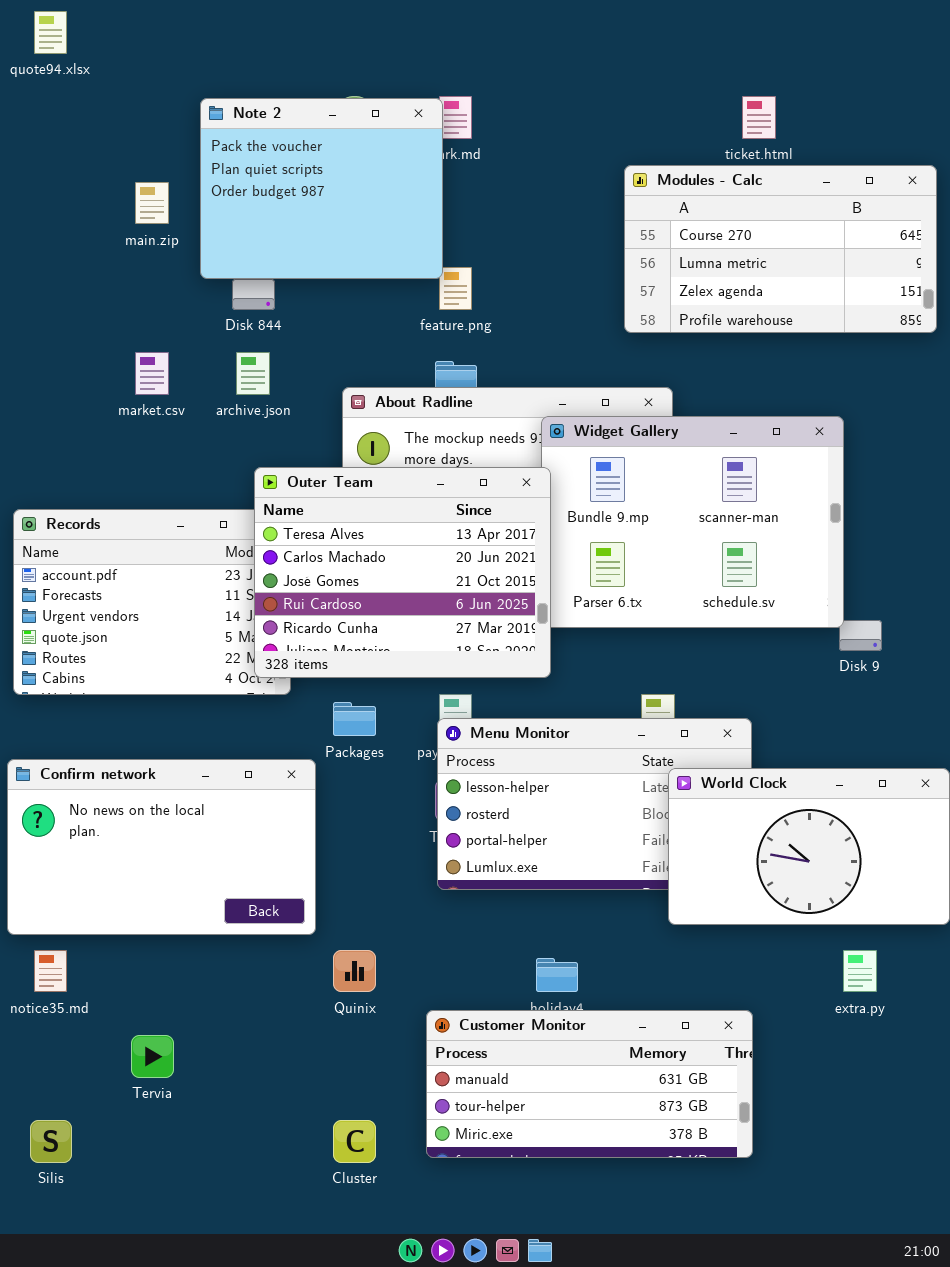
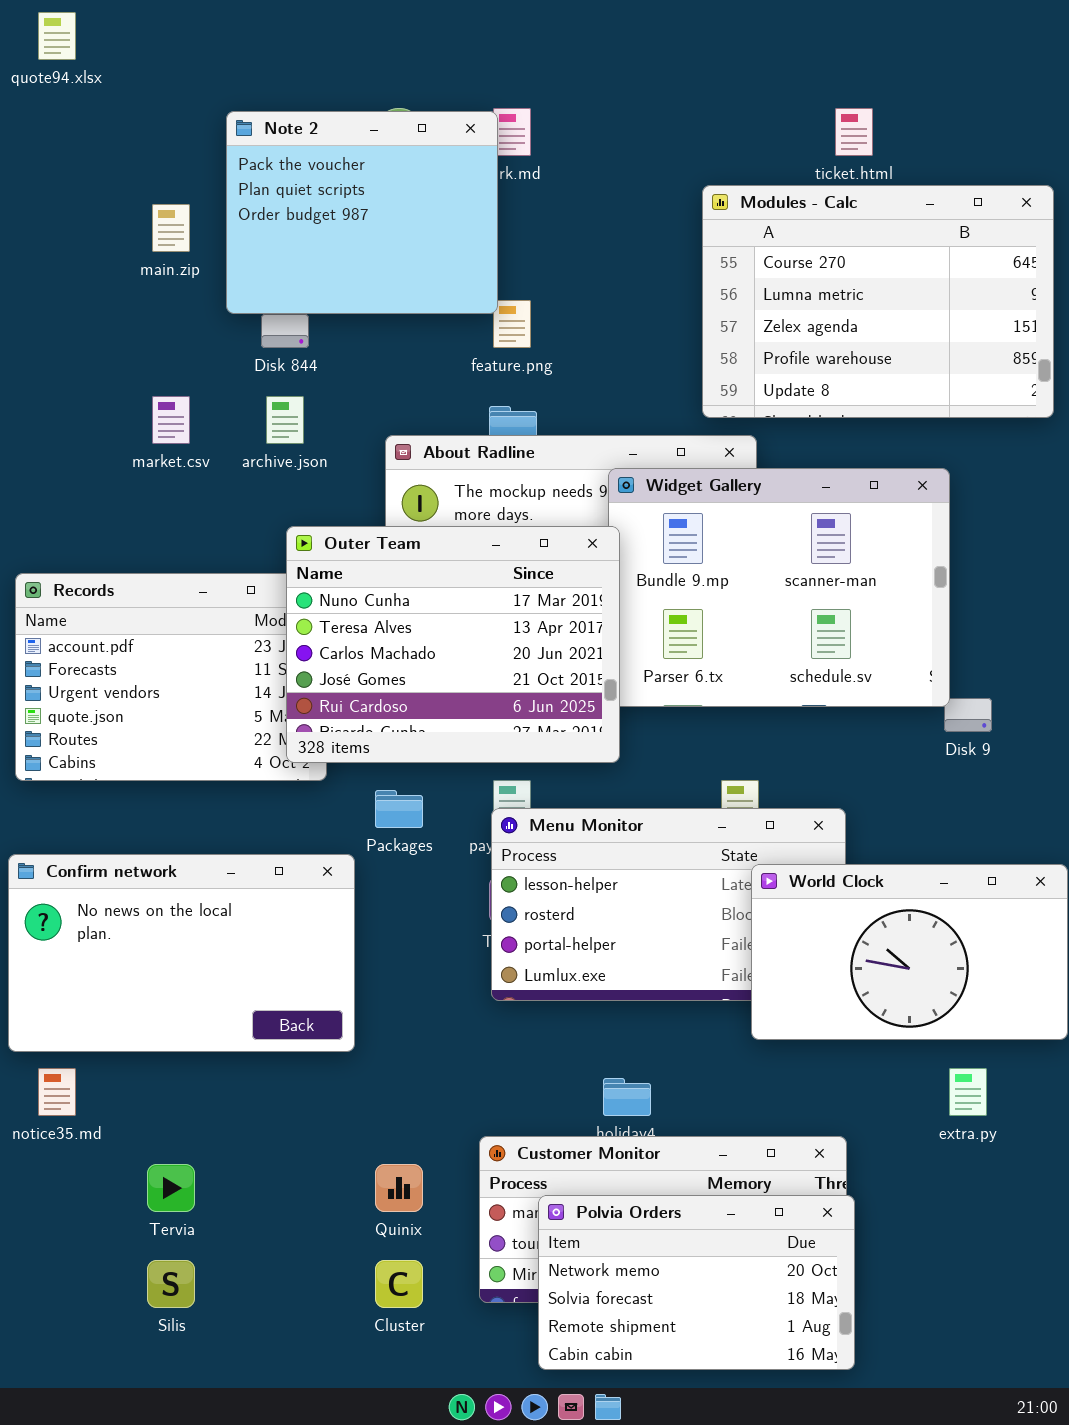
Modules - Calc: [624,165,937,333] -> [702,185,1054,418], resized
Outer Team: [254,467,551,678] -> [286,526,620,763], scrolled up 1 row
Quinix: [333,950,376,992] -> [375,1164,423,1212], moved
Polvia Orders: none -> [538,1195,855,1370], opened
Silis: [30,1120,72,1163] -> [147,1260,195,1308], moved

